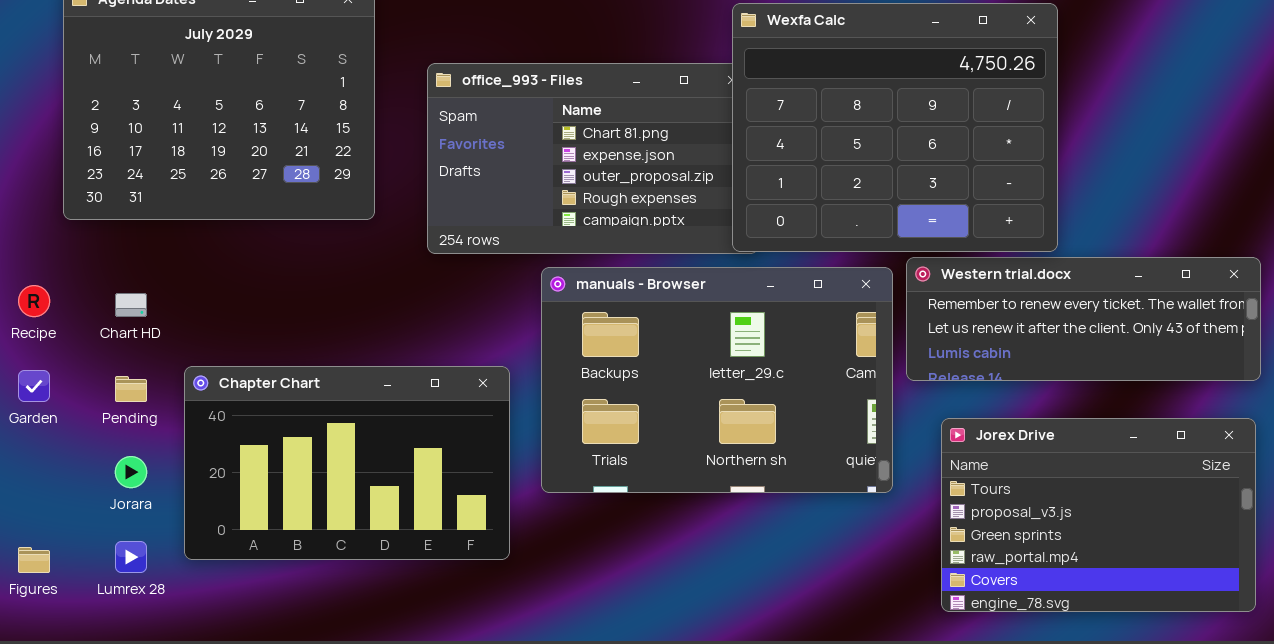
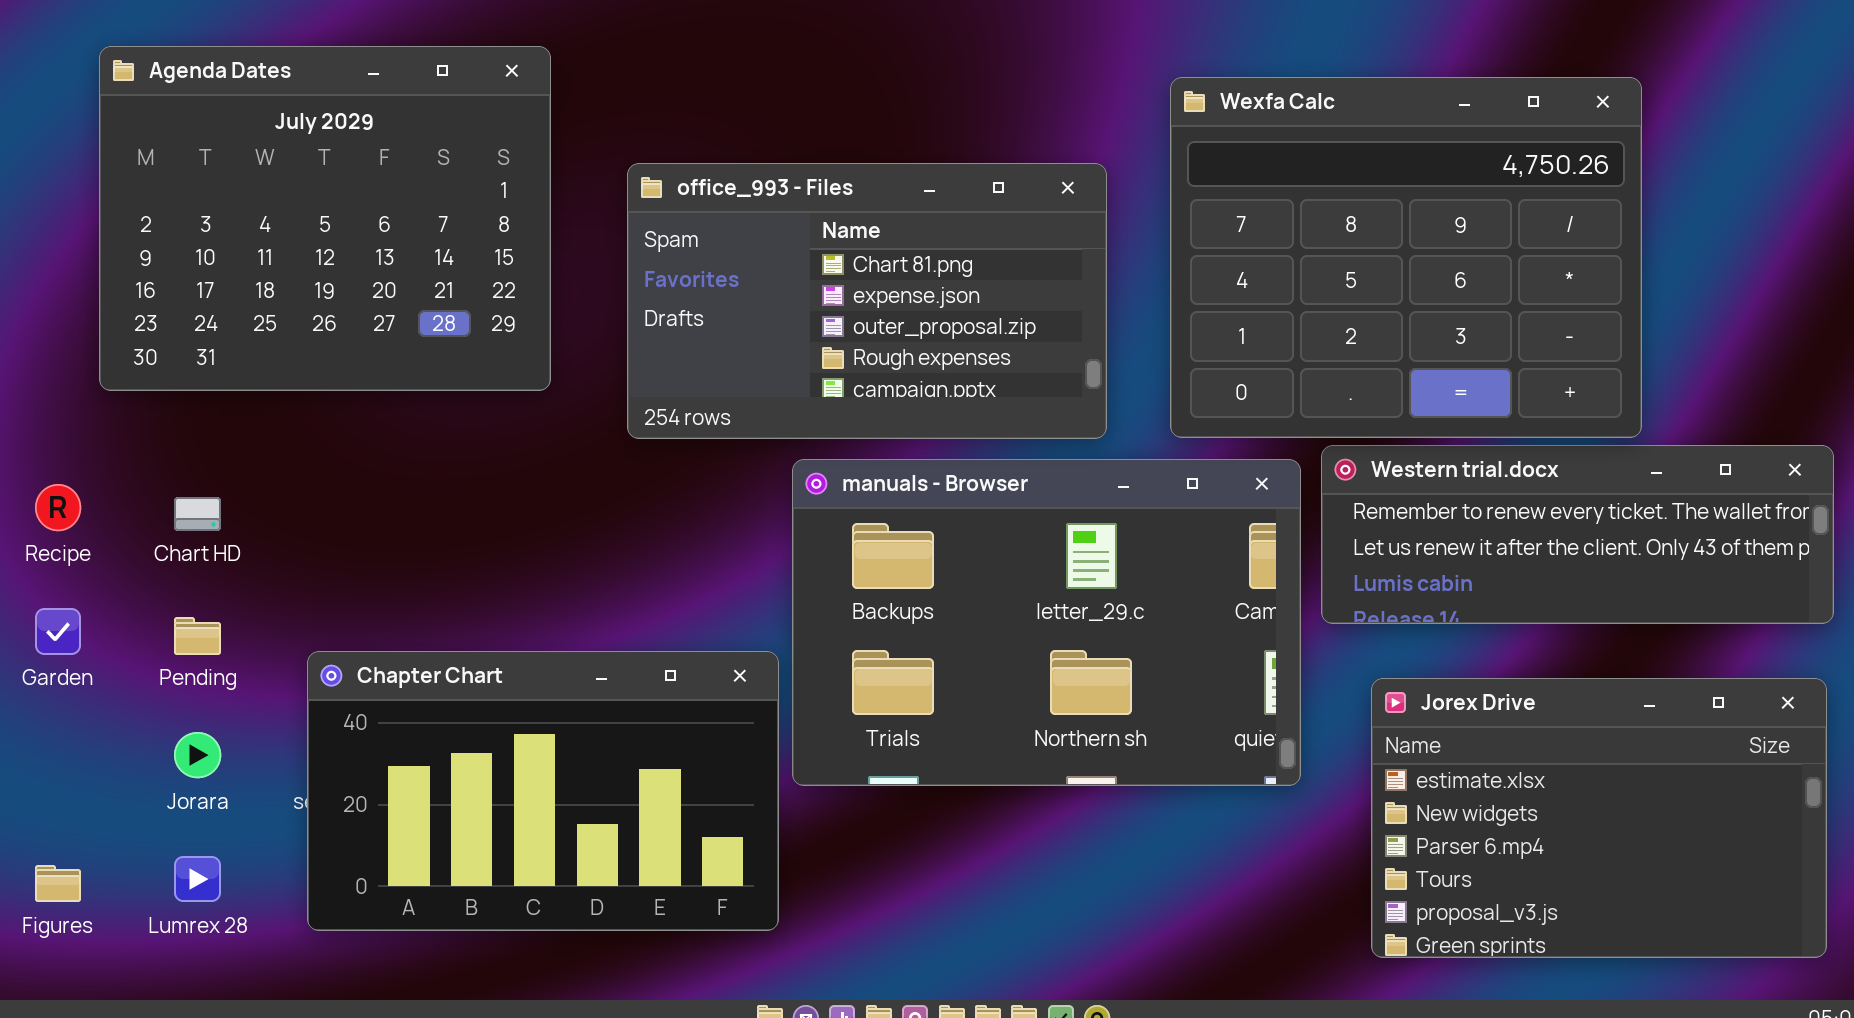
Wexfa Calc: [732,3,1058,252] -> [1170,77,1642,438], moved
Chapter Chart: [184,366,510,560] -> [307,651,779,931], moved
Jorex Drive: [941,418,1256,612] -> [1371,678,1827,958], scrolled up 3 rows

